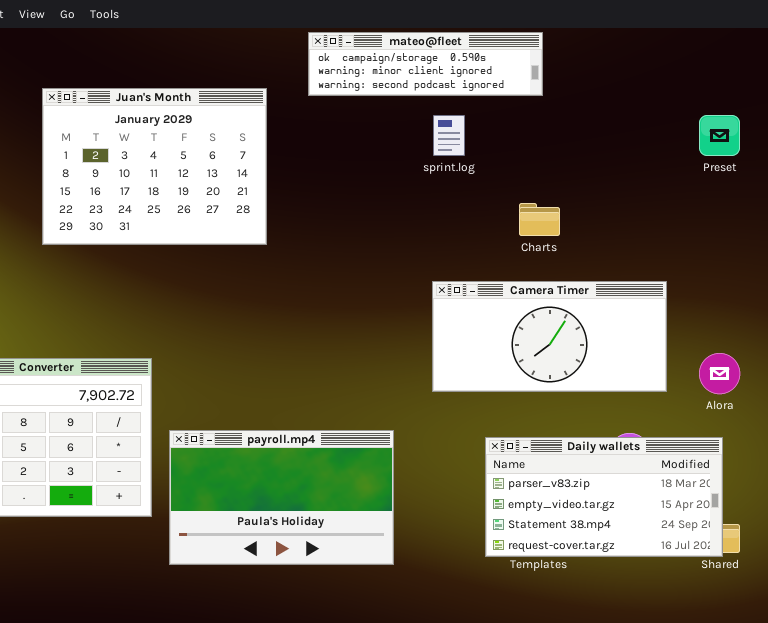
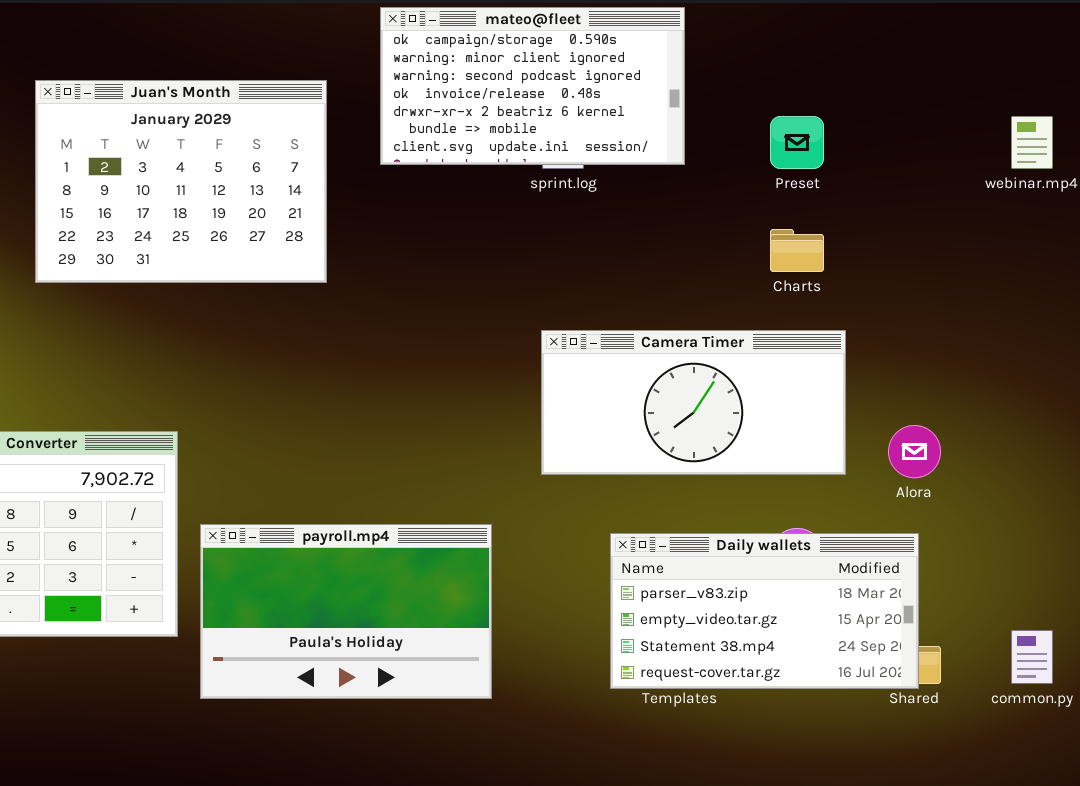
mateo@fleet: [308,32,543,96] -> [380,7,685,165], resized
Preset: [699,115,740,156] -> [770,116,824,169], moved
Charts: [519,203,560,236] -> [770,229,824,272], moved

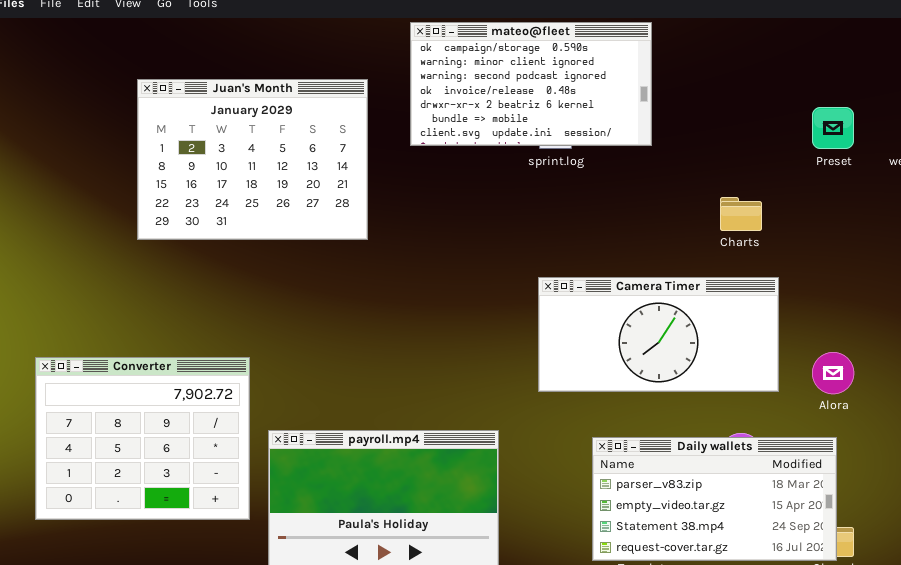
Preset: [770,116,824,169] -> [812,107,854,149], moved

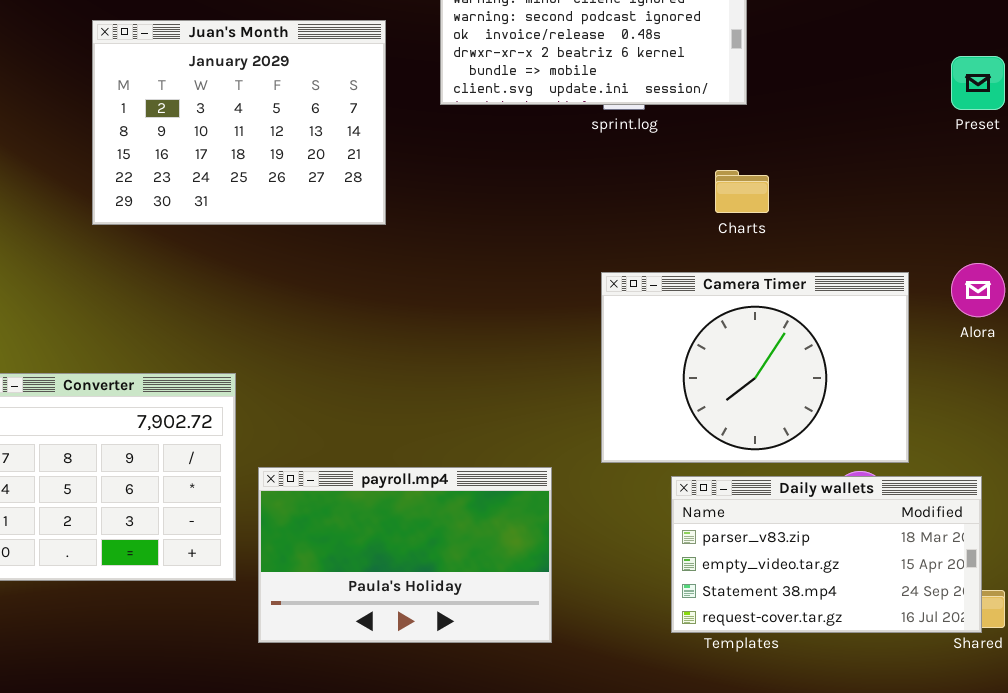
Charts: [720,197,762,231] -> [715,170,769,213], moved
Camera Timer: [538,277,779,392] -> [601,272,909,463], resized
Alora: [812,352,854,394] -> [951,263,1005,317], moved

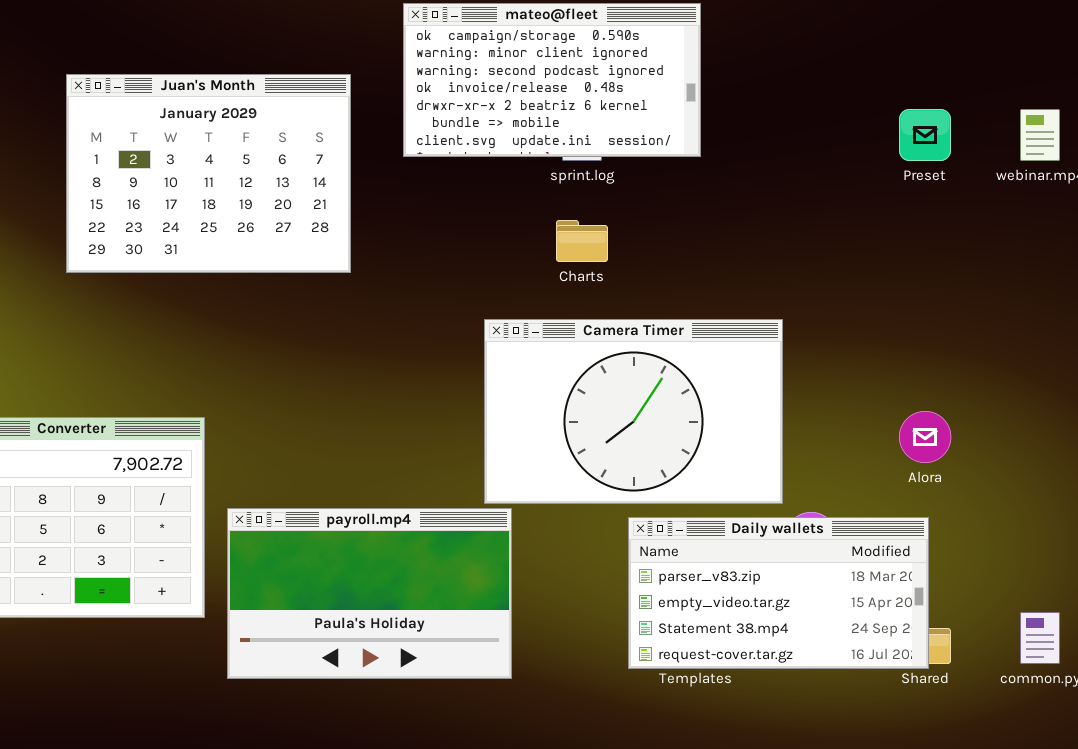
Charts: [715,170,769,213] -> [556,220,608,262], moved
Alora: [951,263,1005,317] -> [899,411,951,463], moved
Camera Timer: [601,272,909,463] -> [484,319,783,504], moved

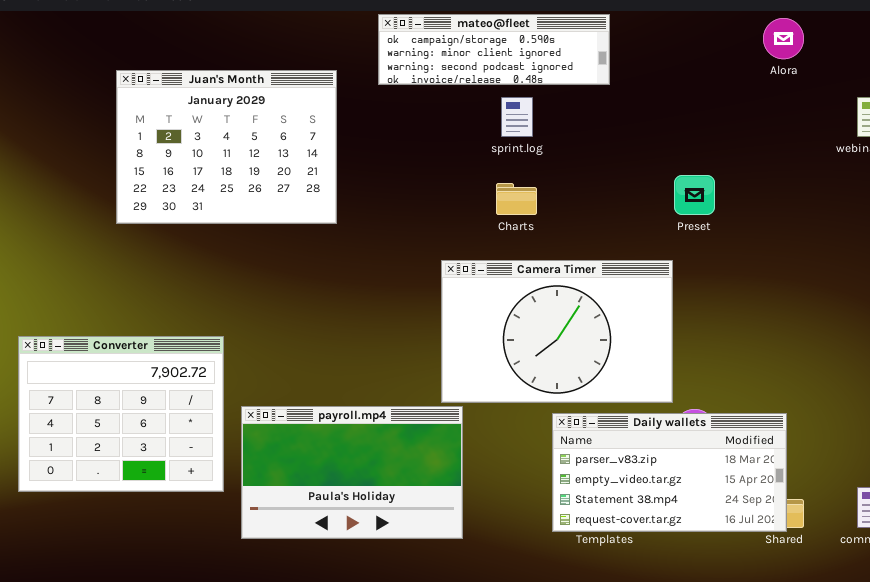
mateo@fleet: [403,3,701,157] -> [378,14,610,85], resized
Preset: [899,109,951,161] -> [674,175,715,215], moved
Alora: [899,411,951,463] -> [763,18,804,59], moved

